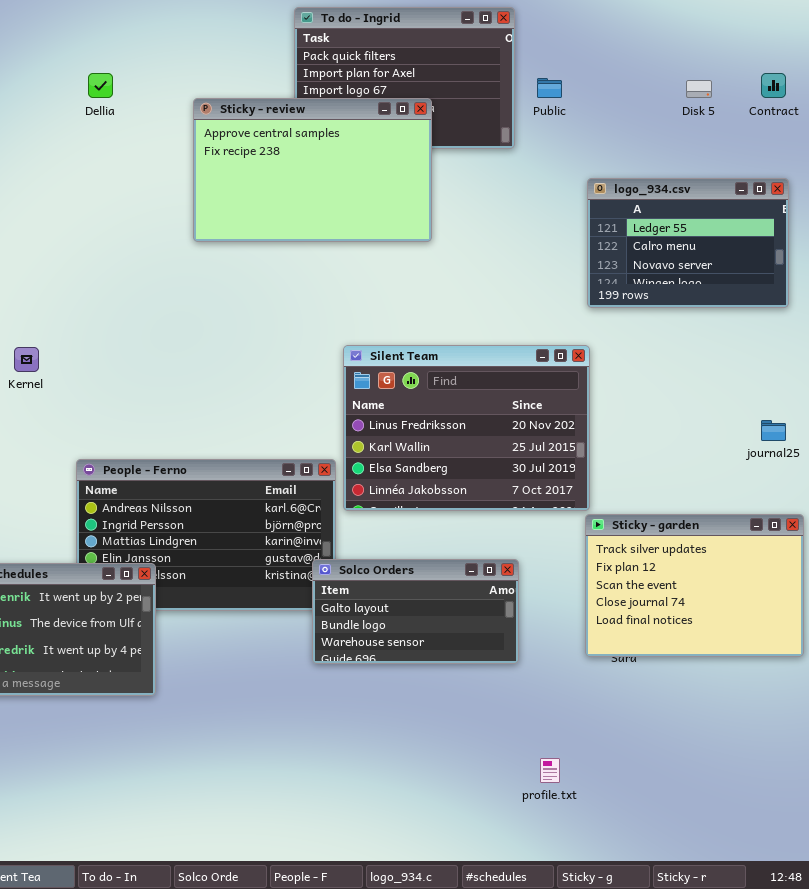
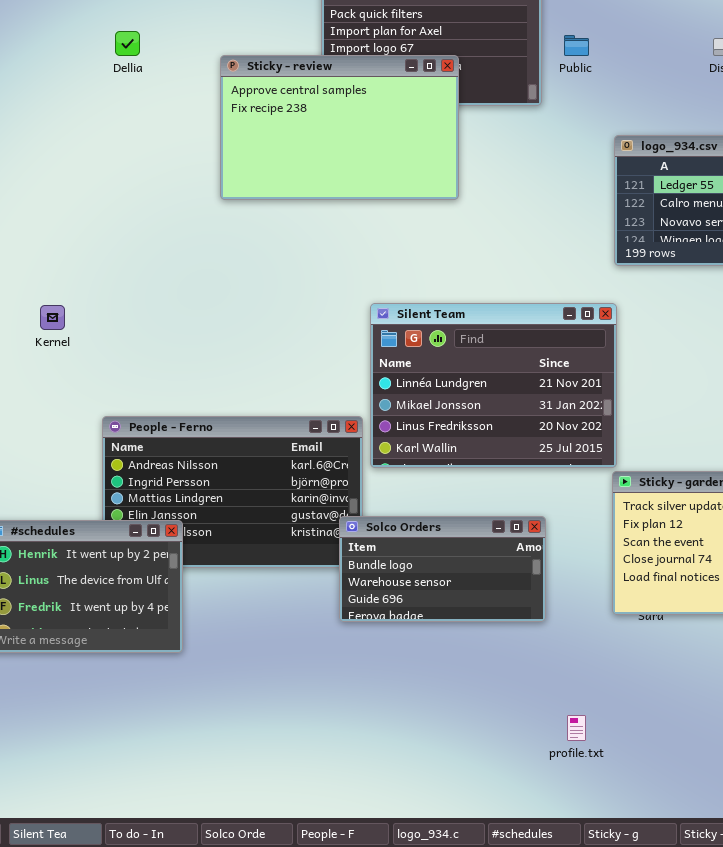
Silent Team: [343,345,590,511] -> [370,303,617,468], scrolled up 2 rows
Solco Orders: [312,559,519,664] -> [339,516,546,622], scrolled down 1 row

